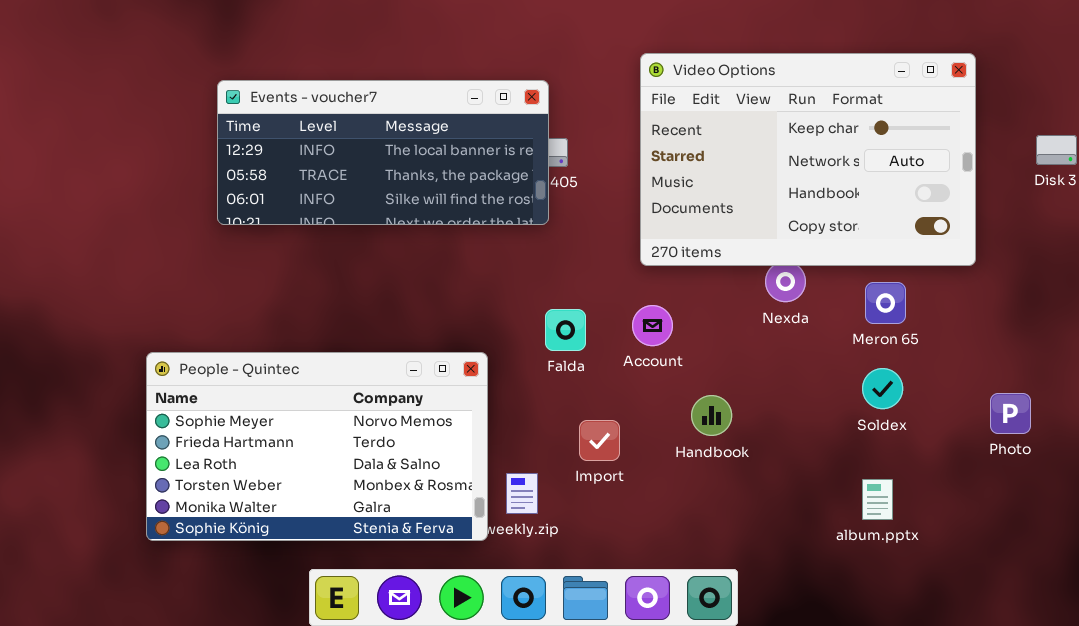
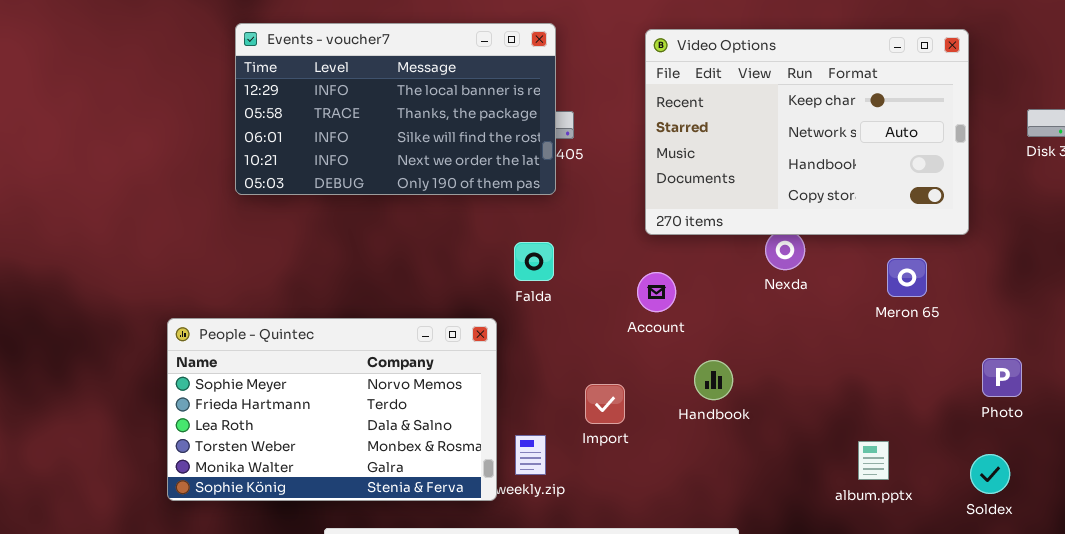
Events - voucher7: [217,80,549,225] -> [235,23,556,195], resized
Meron 65: [865,282,906,324] -> [887,258,927,297], moved
Falda: [545,309,586,351] -> [514,242,554,281], moved
Soldex: [862,368,903,409] -> [970,454,1010,494], moved

